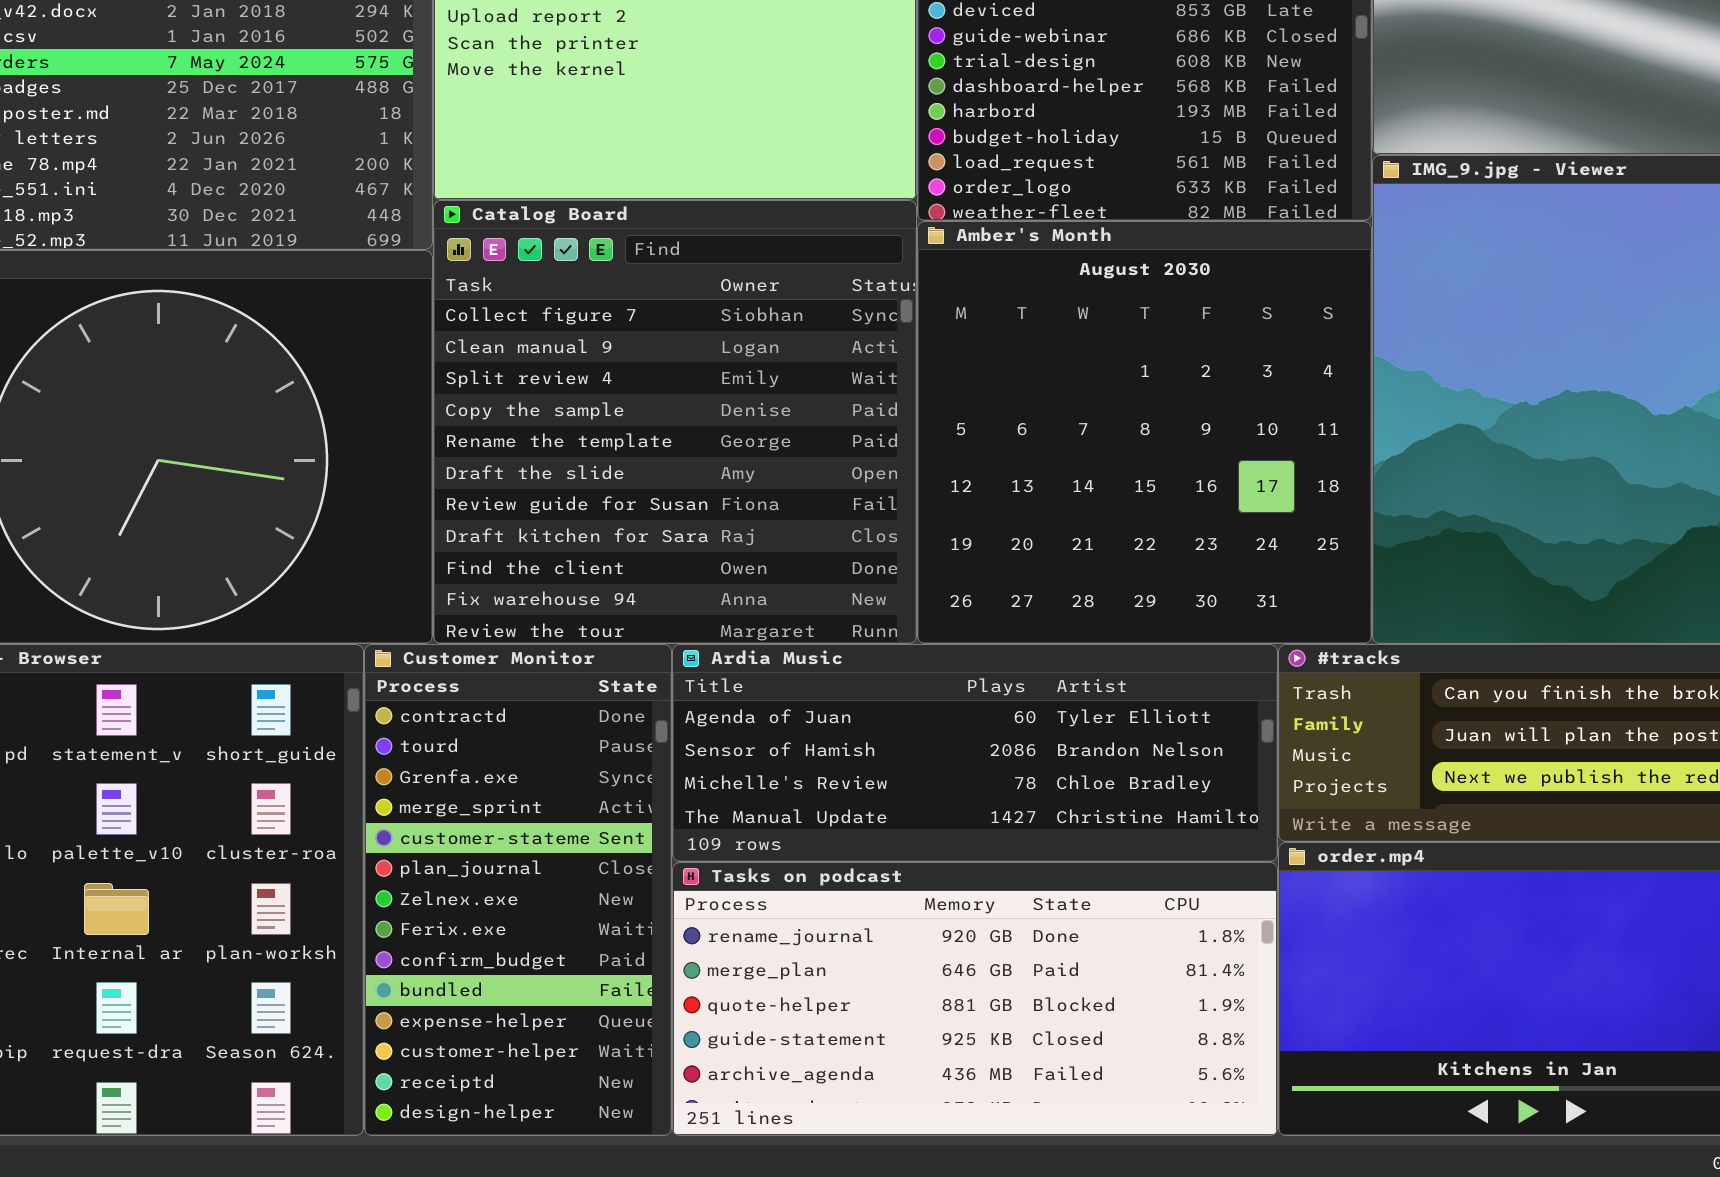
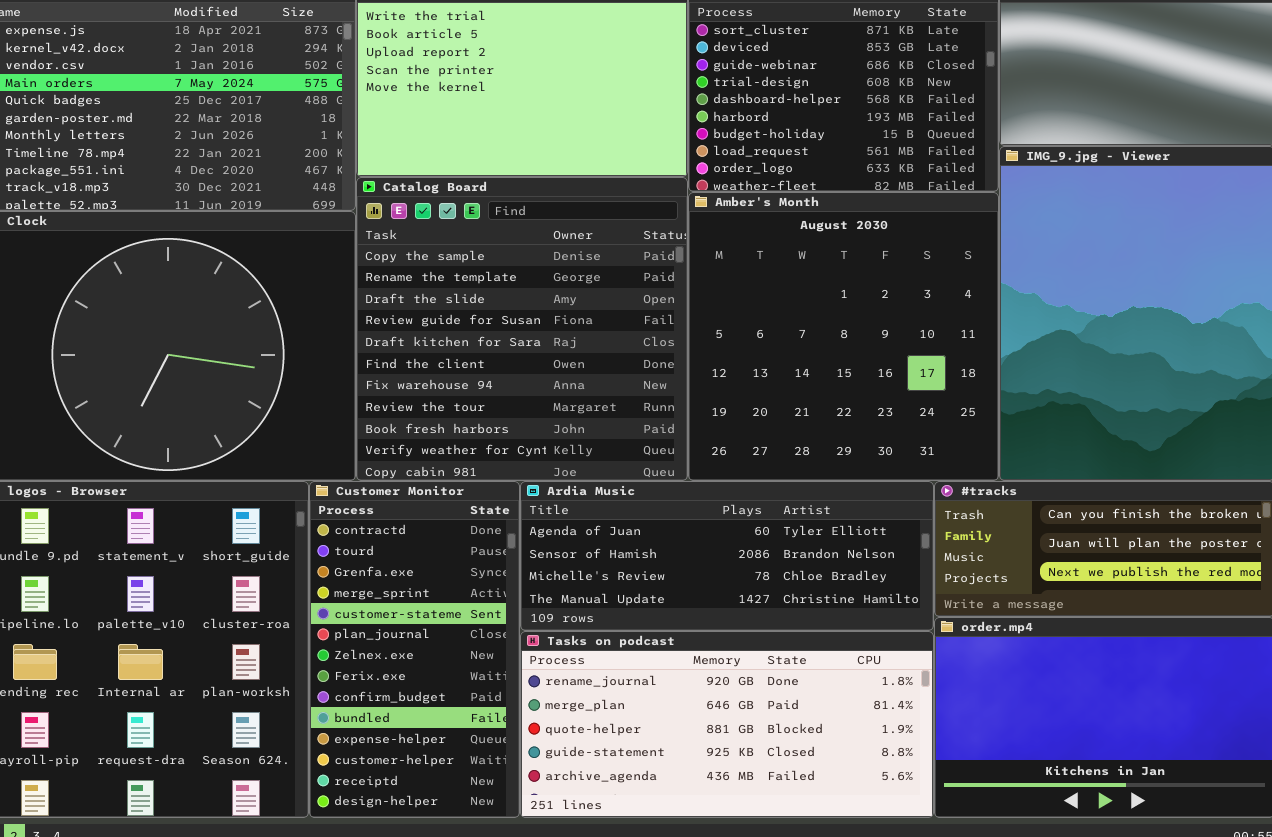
Catalog Board: [433,200,917,644] -> [356,177,688,481], scrolled down 3 rows

